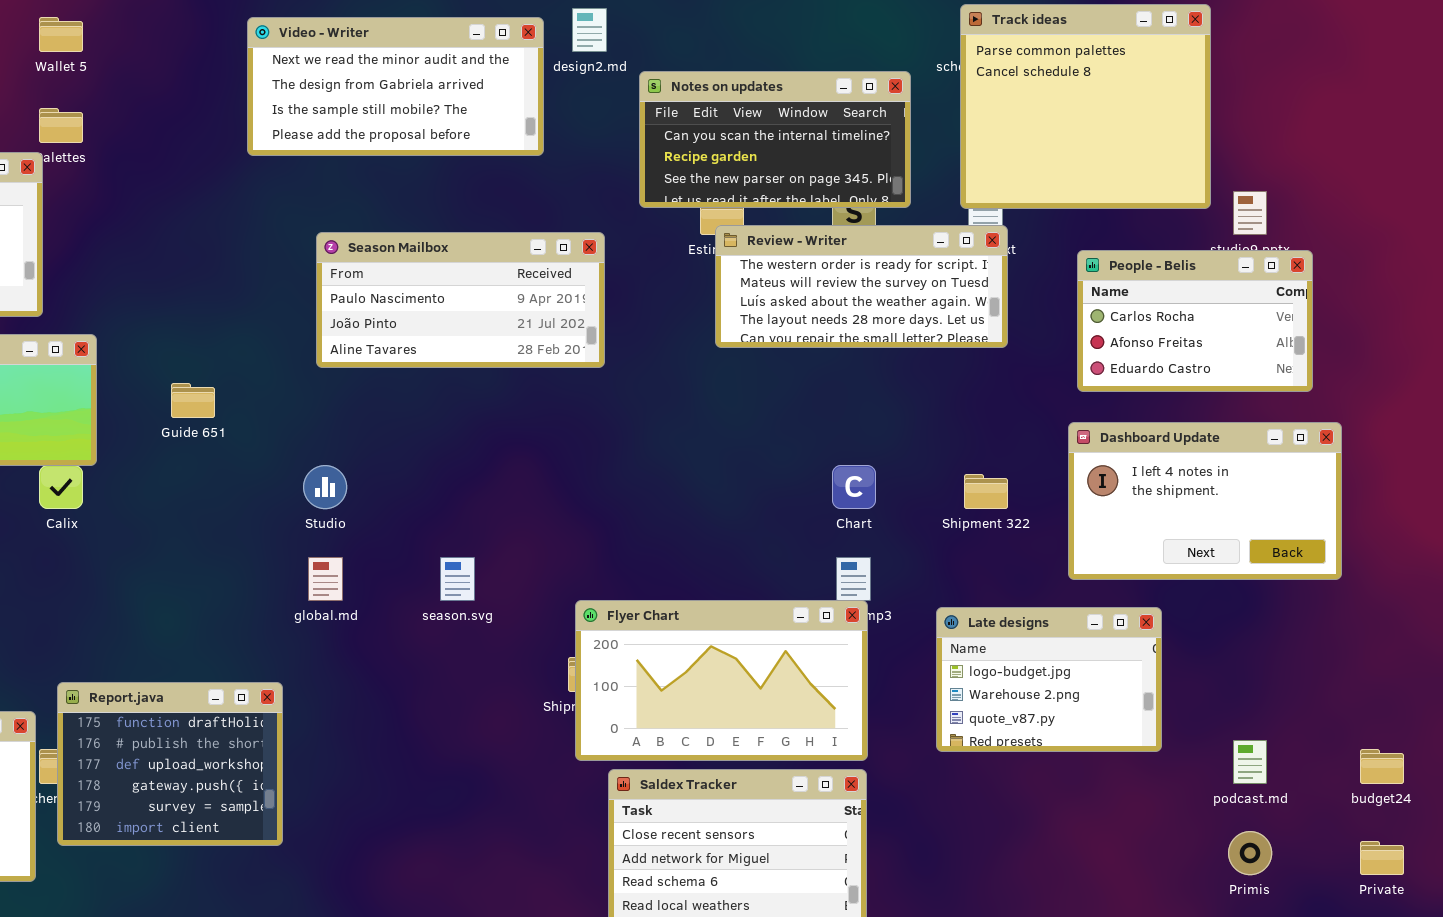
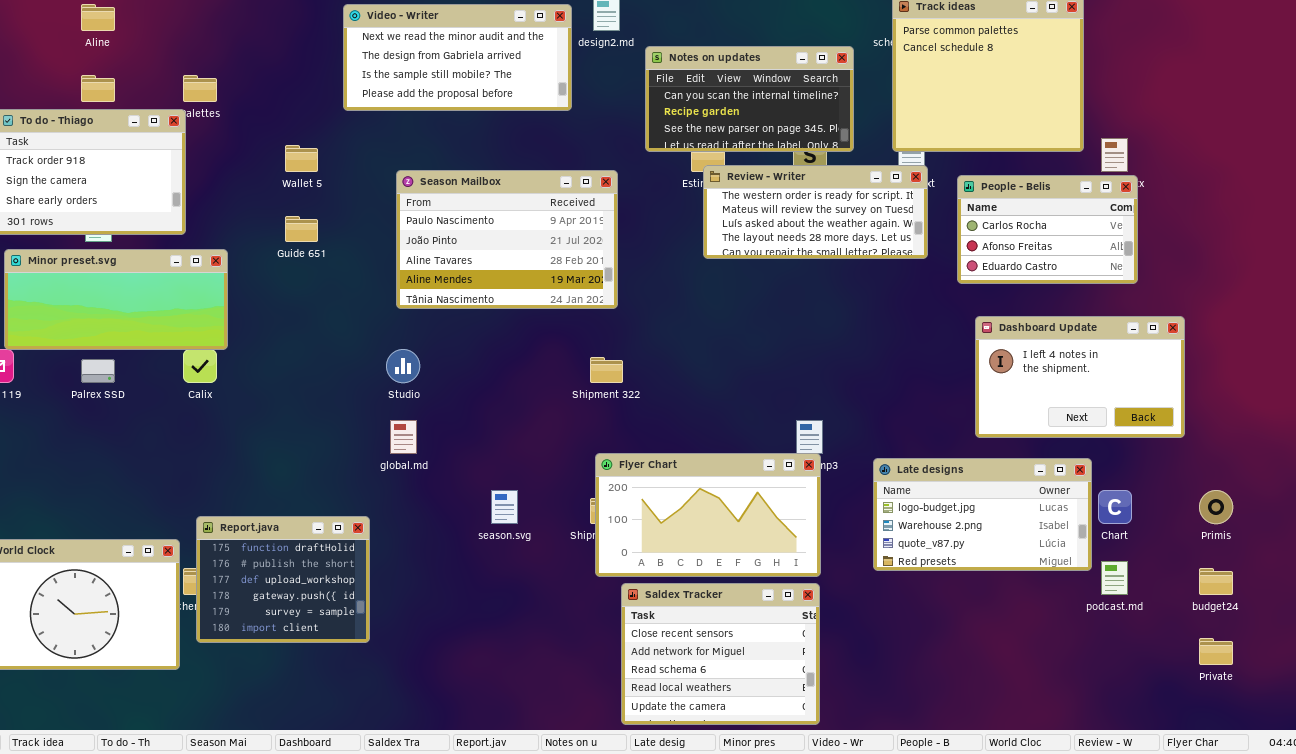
Wallet 5: [39,17,83,52] -> [285,145,318,172], moved
Season Mailbox: [316,232,605,368] -> [396,170,618,309], resized
People - Belis: [1077,250,1313,392] -> [957,175,1138,284], moved
Guide 651: [171,383,215,418] -> [285,216,318,242], moved
Chart: [832,465,876,509] -> [1098,490,1132,524], moved
Shipment 322: [964,474,1008,509] -> [590,357,623,383], moved
season.svg: [440,557,475,601] -> [491,490,518,524], moved
Late designs: [936,607,1162,752] -> [873,458,1092,571], resized
Primis: [1228,831,1272,875] -> [1199,490,1233,524], moved

